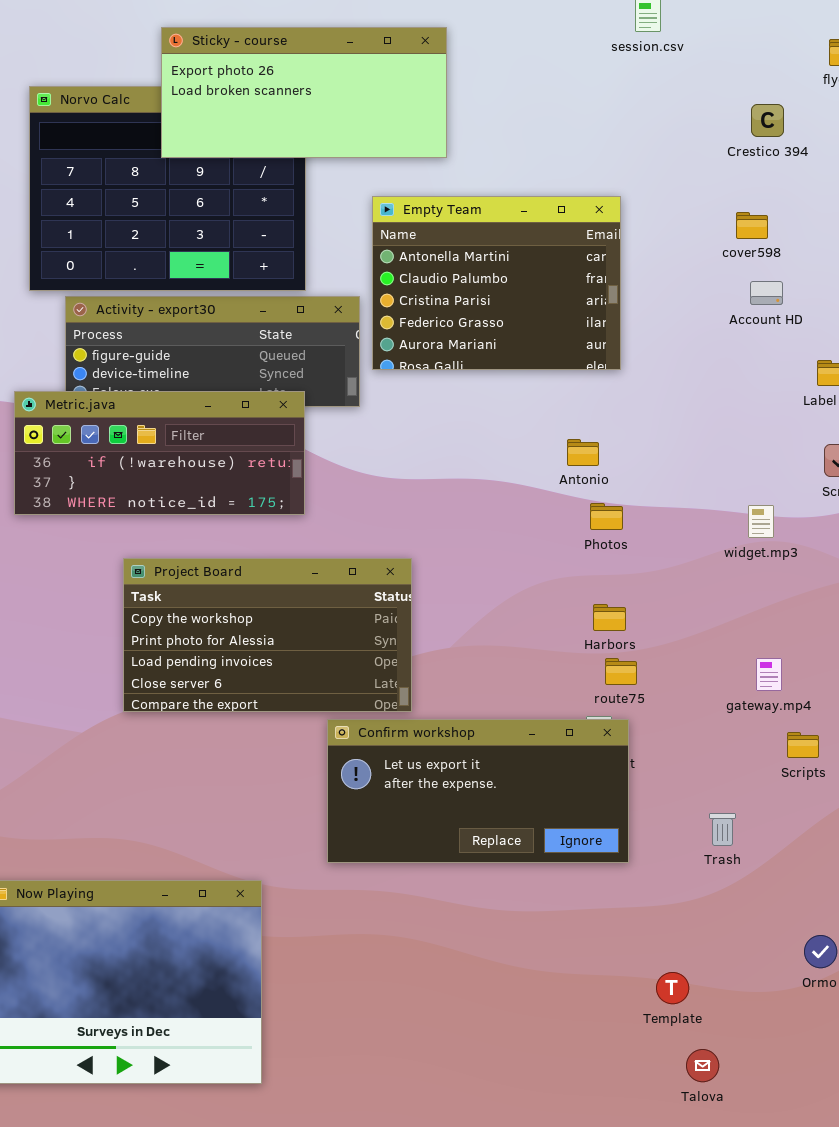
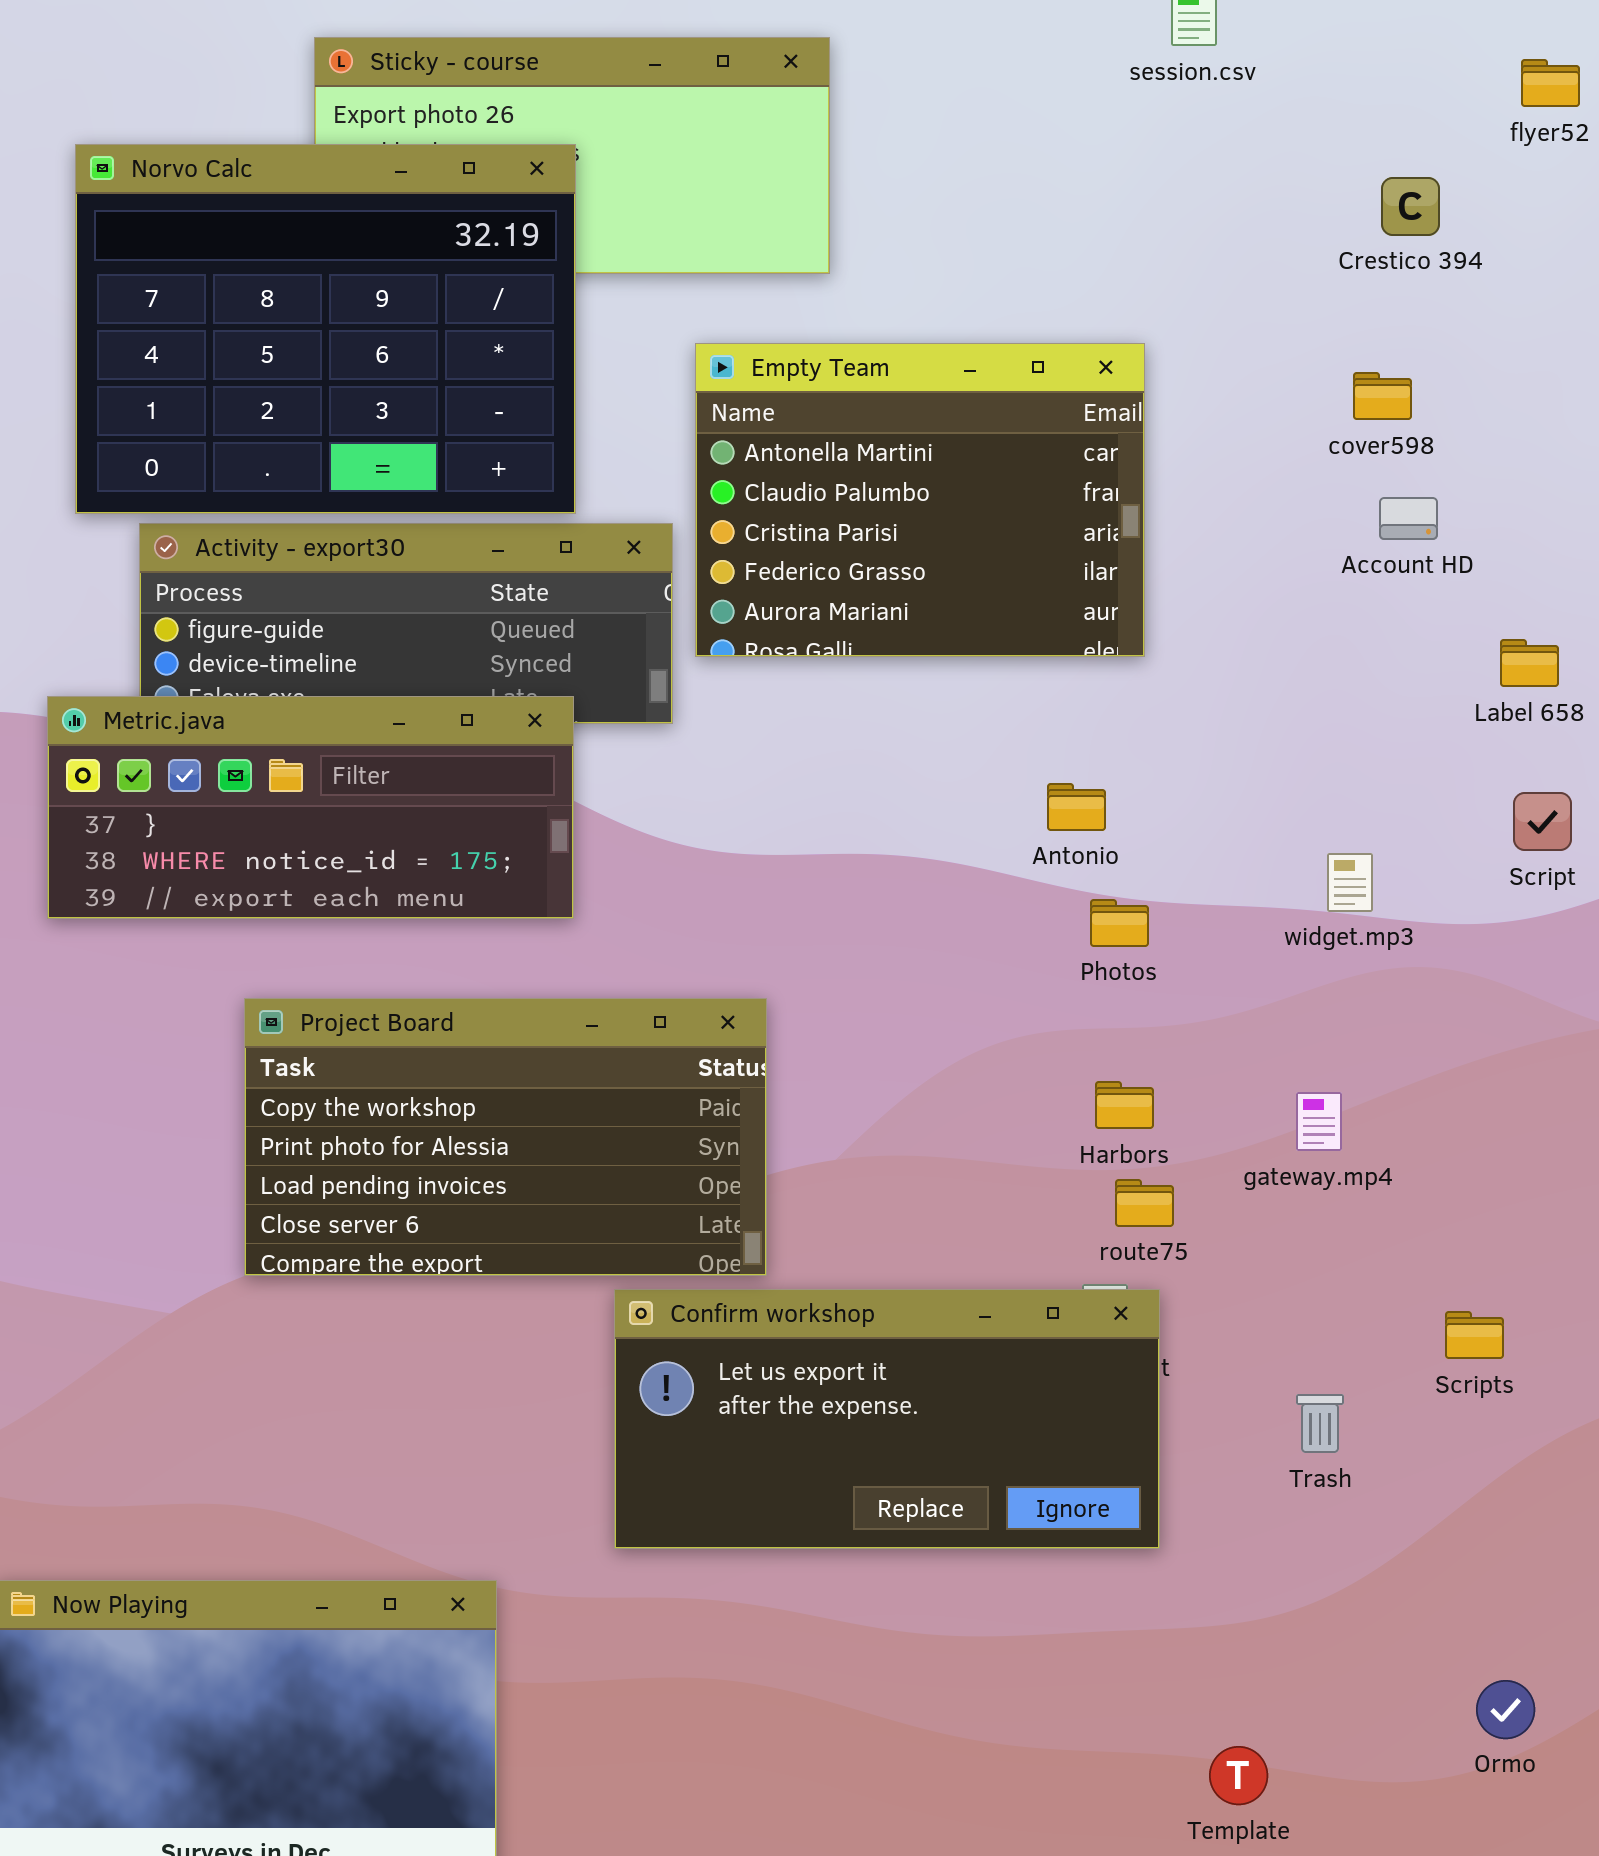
Norvo Calc: [29,86,306,291] -> [75,144,576,514], raised
Metric.java: [14,391,305,515] -> [47,696,574,919], scrolled down 1 row
widget.mp3: [748,505,774,538] -> [1327,853,1373,912], moved
gateway.mp4: [756,658,782,691] -> [1296,1092,1342,1151], moved
Trash: [709,813,736,846] -> [1296,1394,1344,1453], moved

